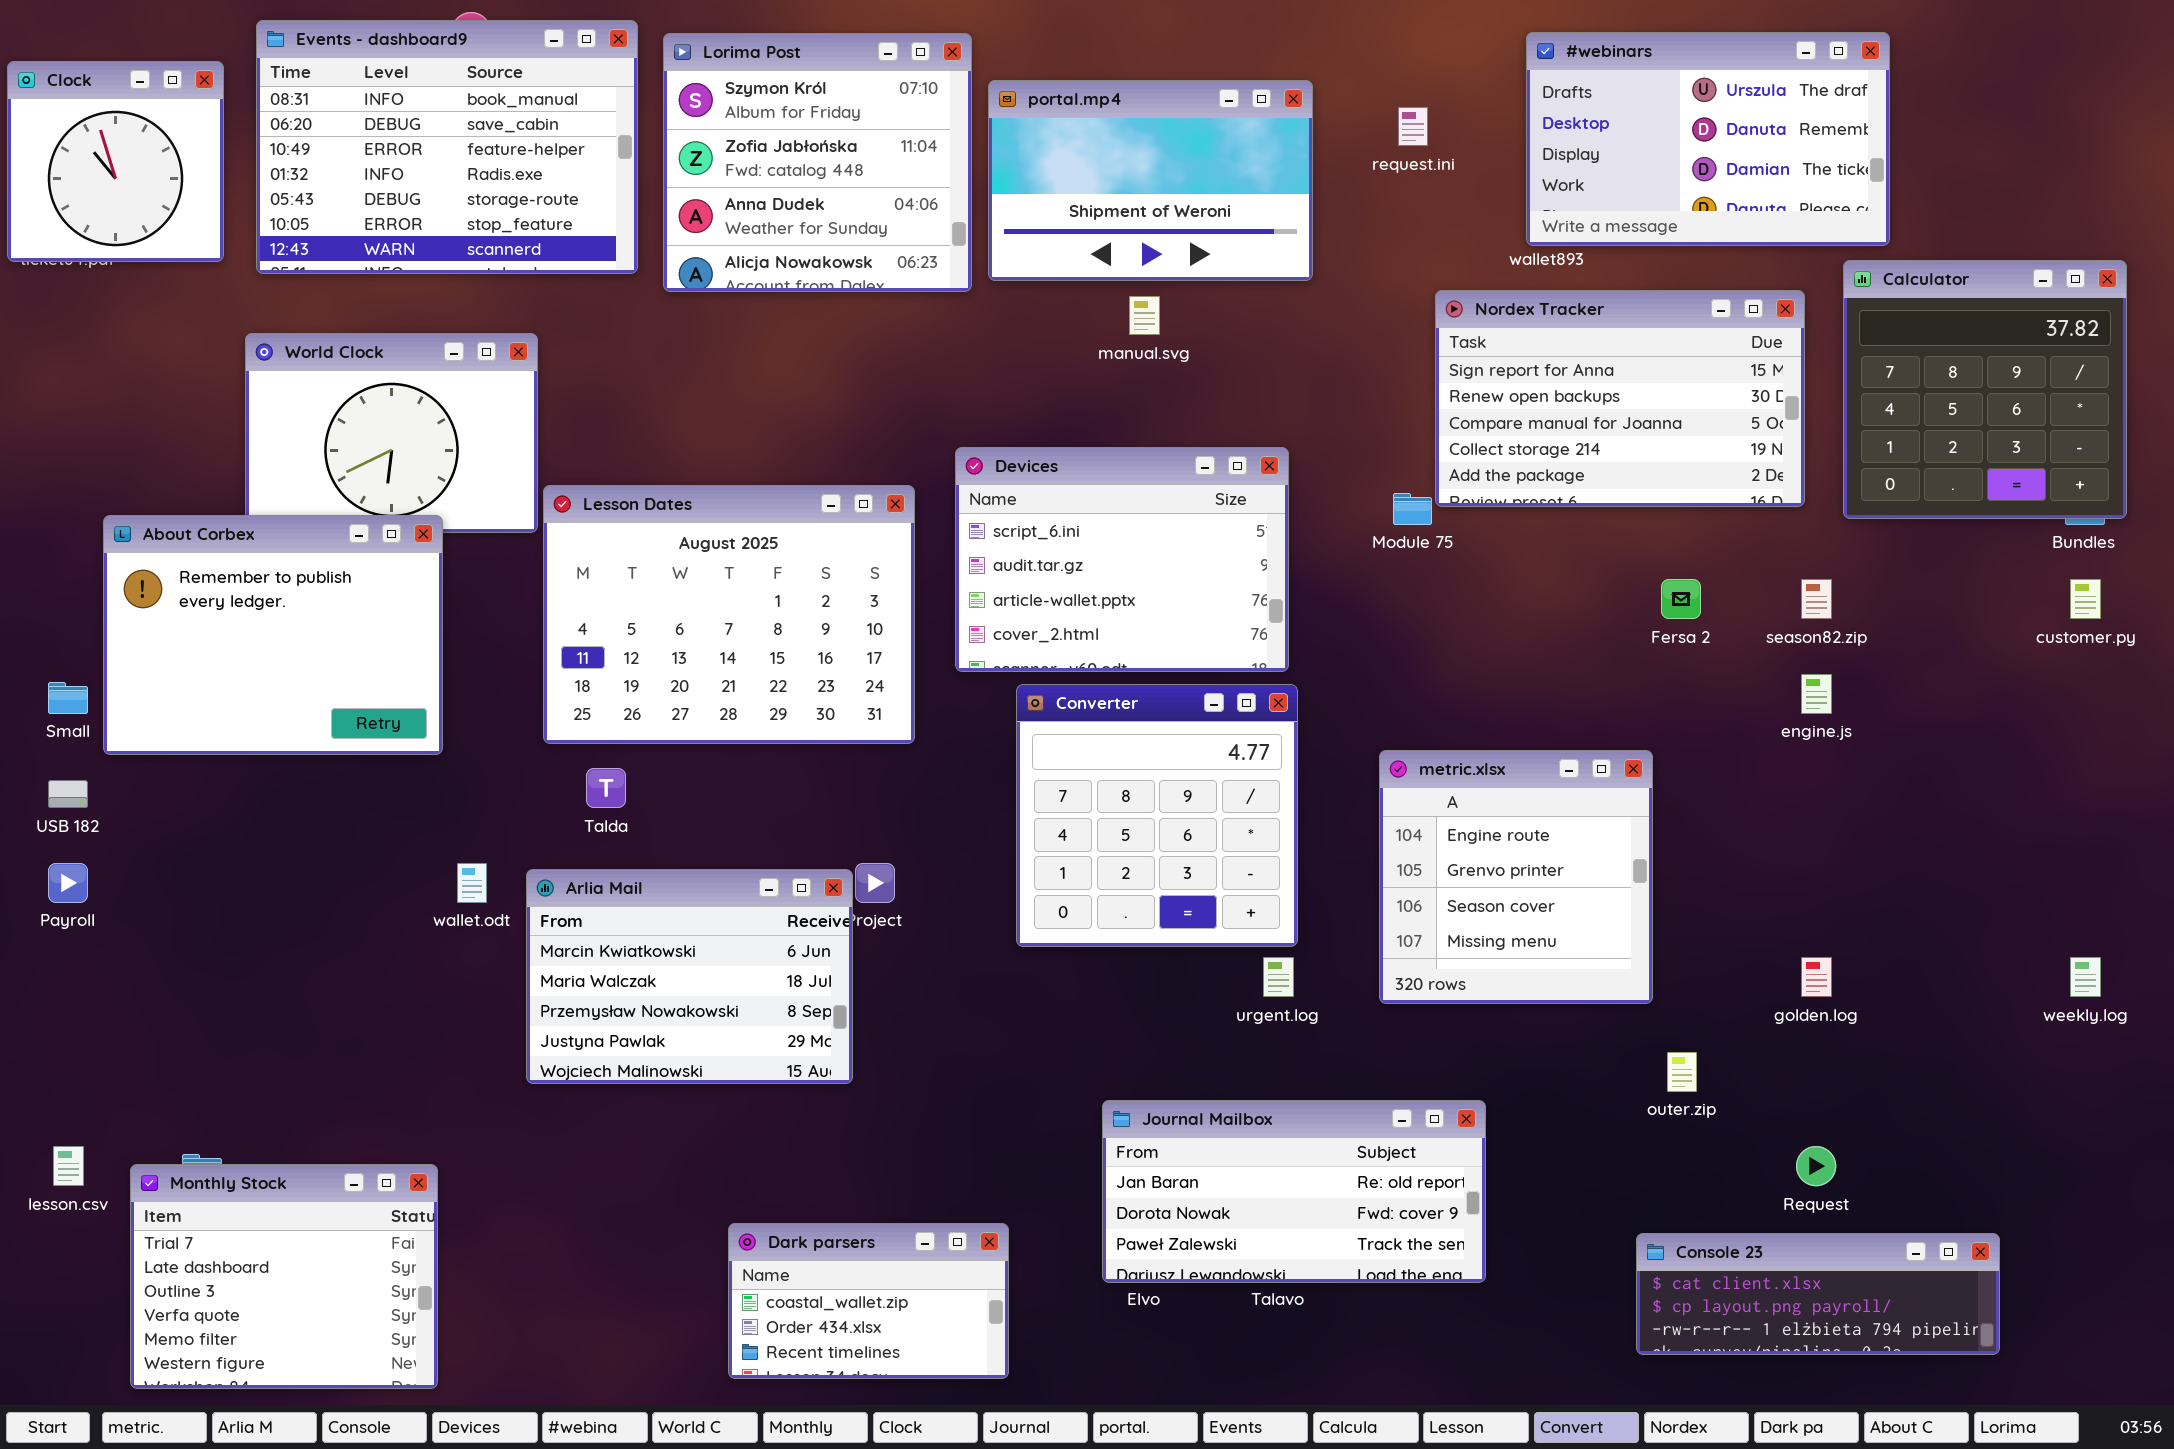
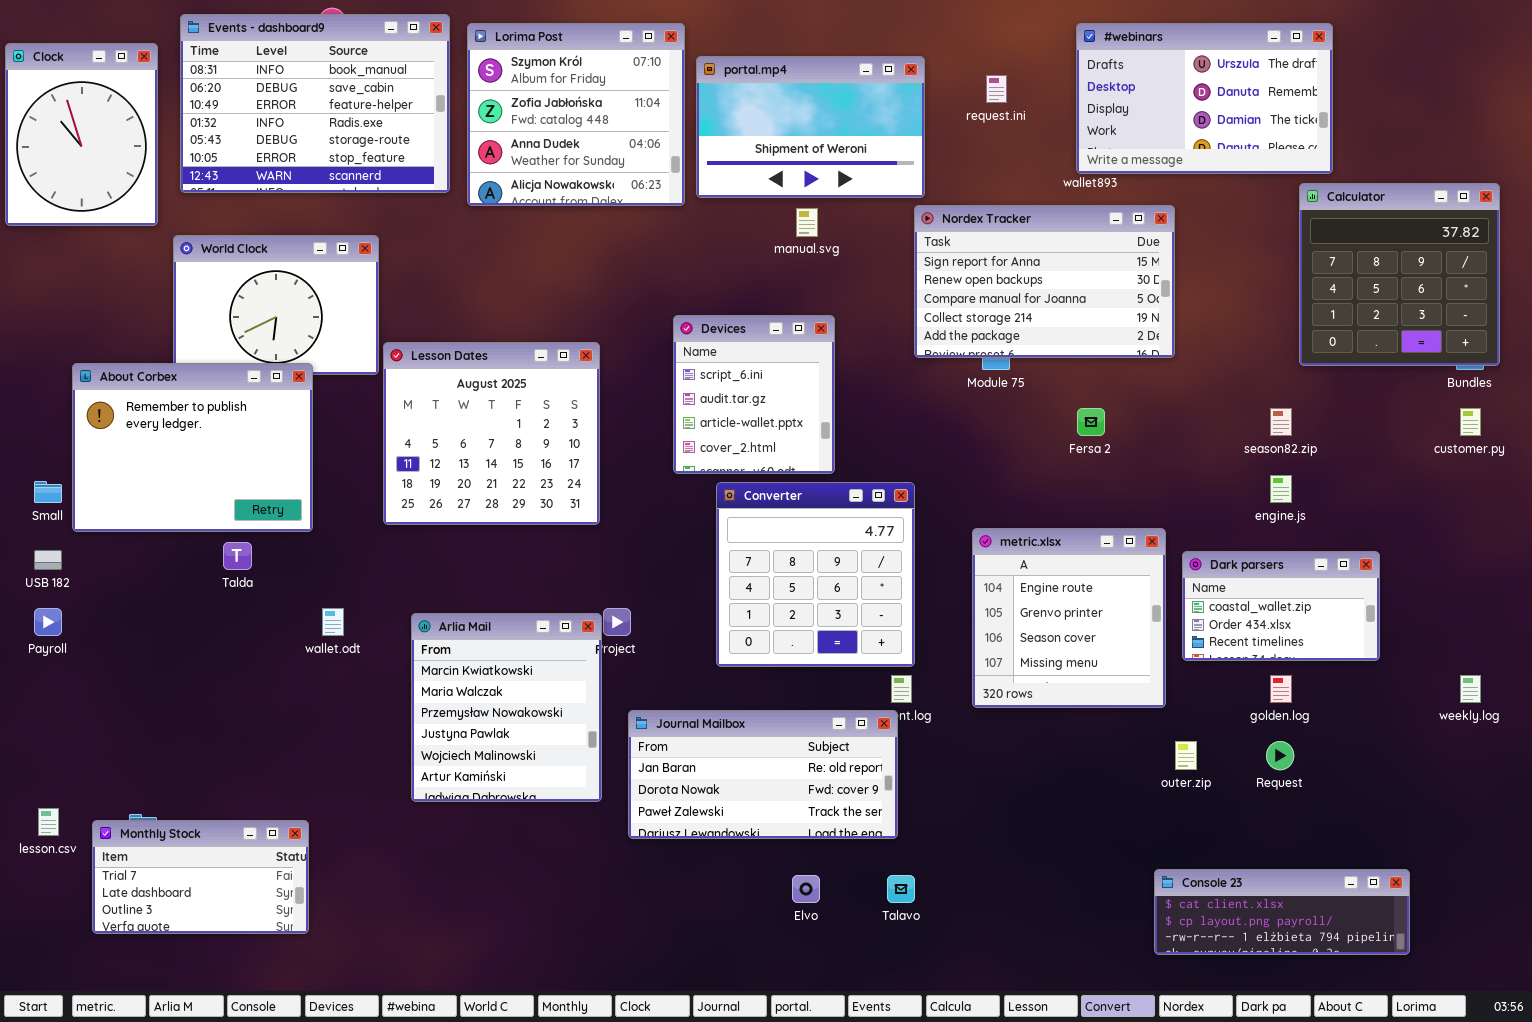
Clock: [7,61,224,262] -> [5,43,158,226], resized
Nordex Tracker: [1435,290,1805,507] -> [914,205,1175,358], moved
Devices: [955,447,1289,672] -> [673,315,835,474], resized
Lesson Dates: [543,485,915,744] -> [383,342,600,525], resized
Fersa 2: [1661,579,1701,619] -> [1077,408,1105,436], moved
Talda: [586,768,626,808] -> [223,542,252,570], moved
Arlia Mail: [526,869,853,1084] -> [411,613,602,802], resized
Journal Mailbox: [1102,1100,1486,1283] -> [628,710,898,839], moved
Request: [1796,1146,1836,1186] -> [1266,741,1294,770], moved
Monthly Stock: [130,1164,438,1389] -> [92,820,309,934], resized
Dark parsers: [728,1223,1009,1379] -> [1182,551,1380,661], moved

